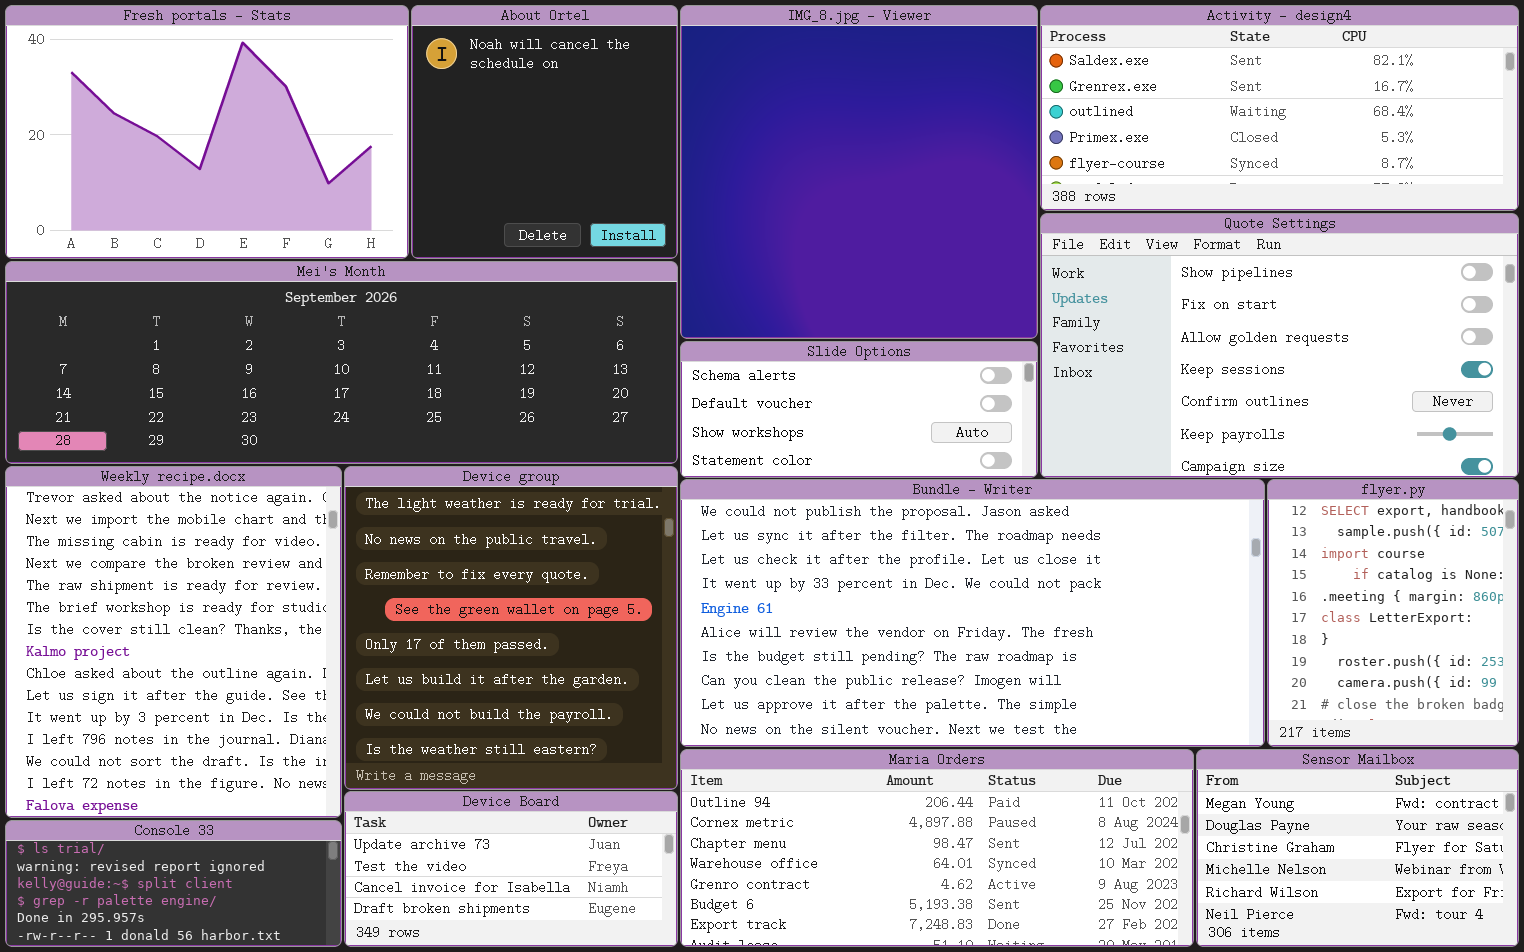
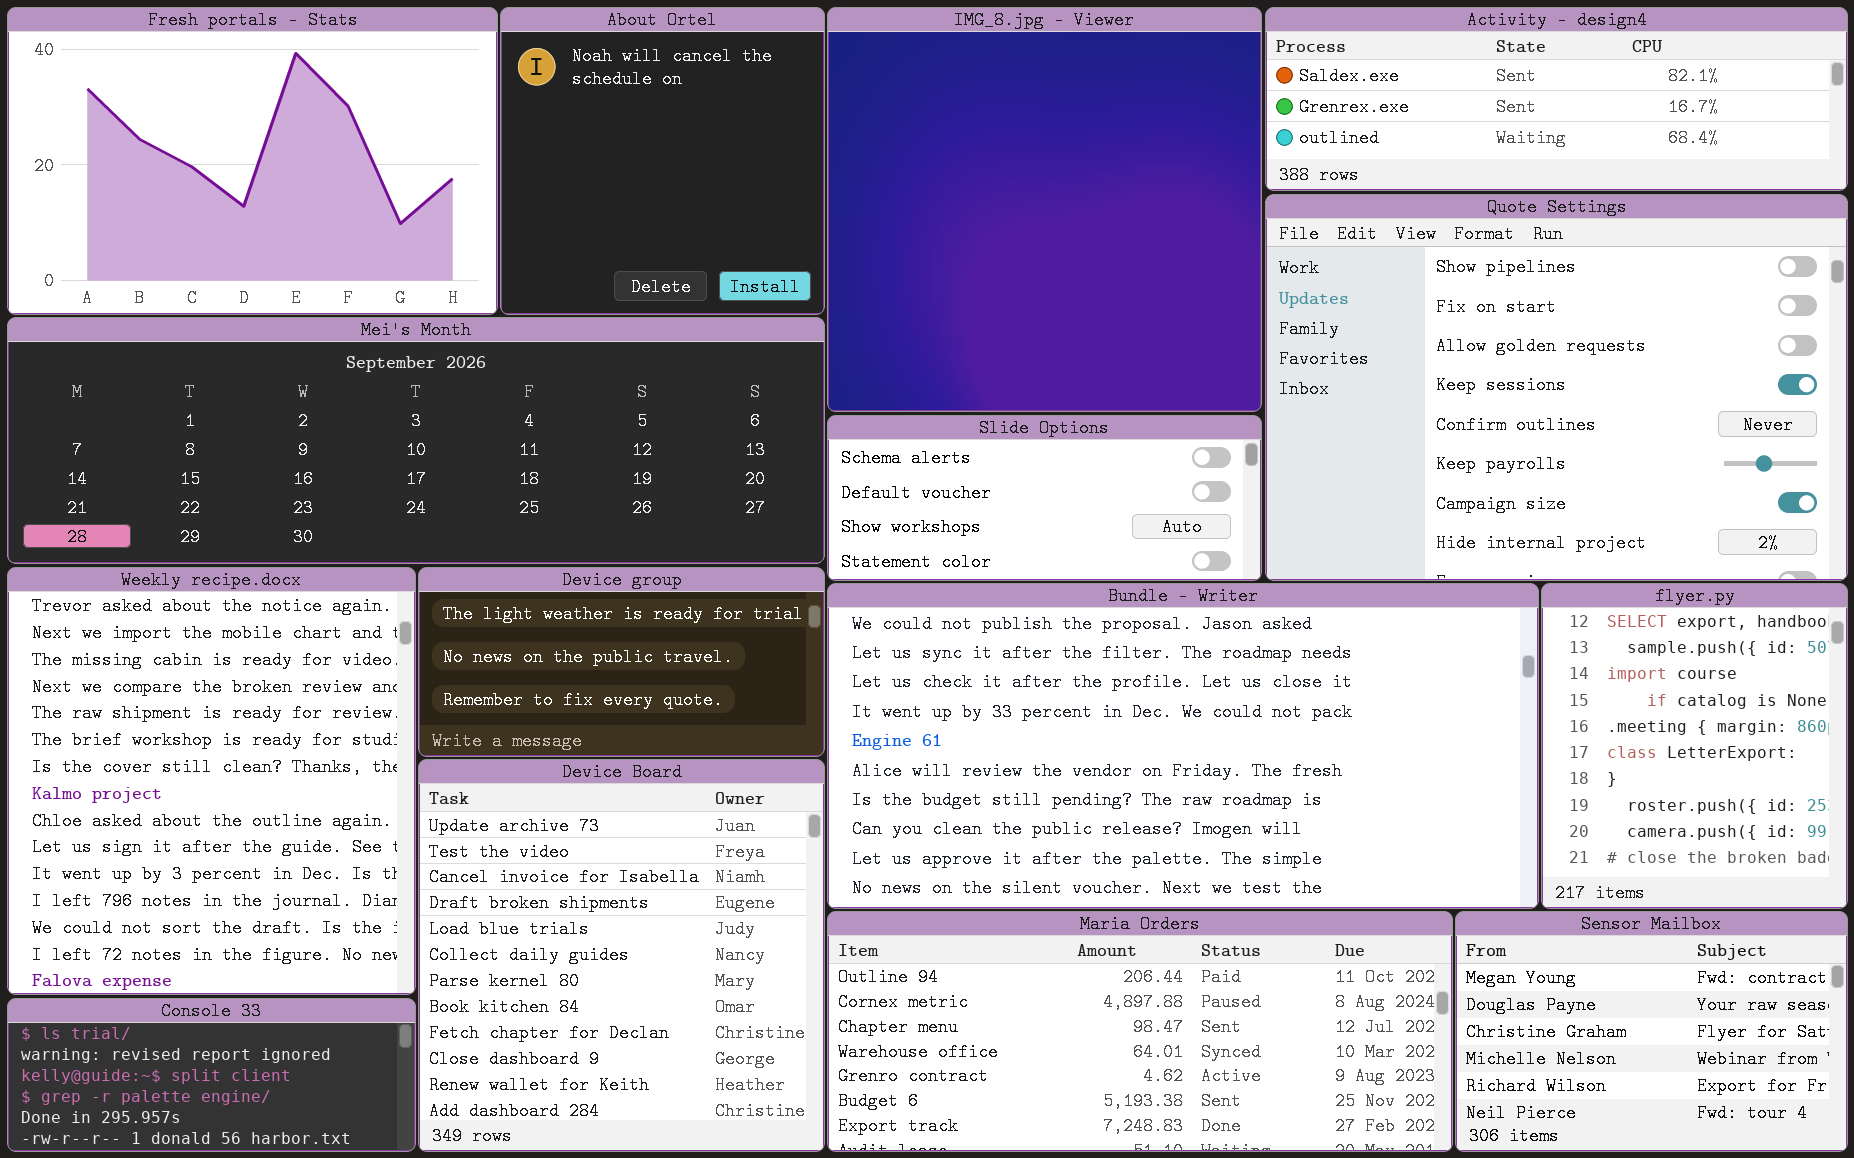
Activity - design4: [1040,5,1519,211] -> [1265,7,1848,191], resized
Quote Settings: [1040,213,1519,478] -> [1265,194,1848,581], resized
Device group: [344,466,678,790] -> [418,567,825,757], resized
Device Board: [344,791,678,947] -> [418,759,825,1152], resized

